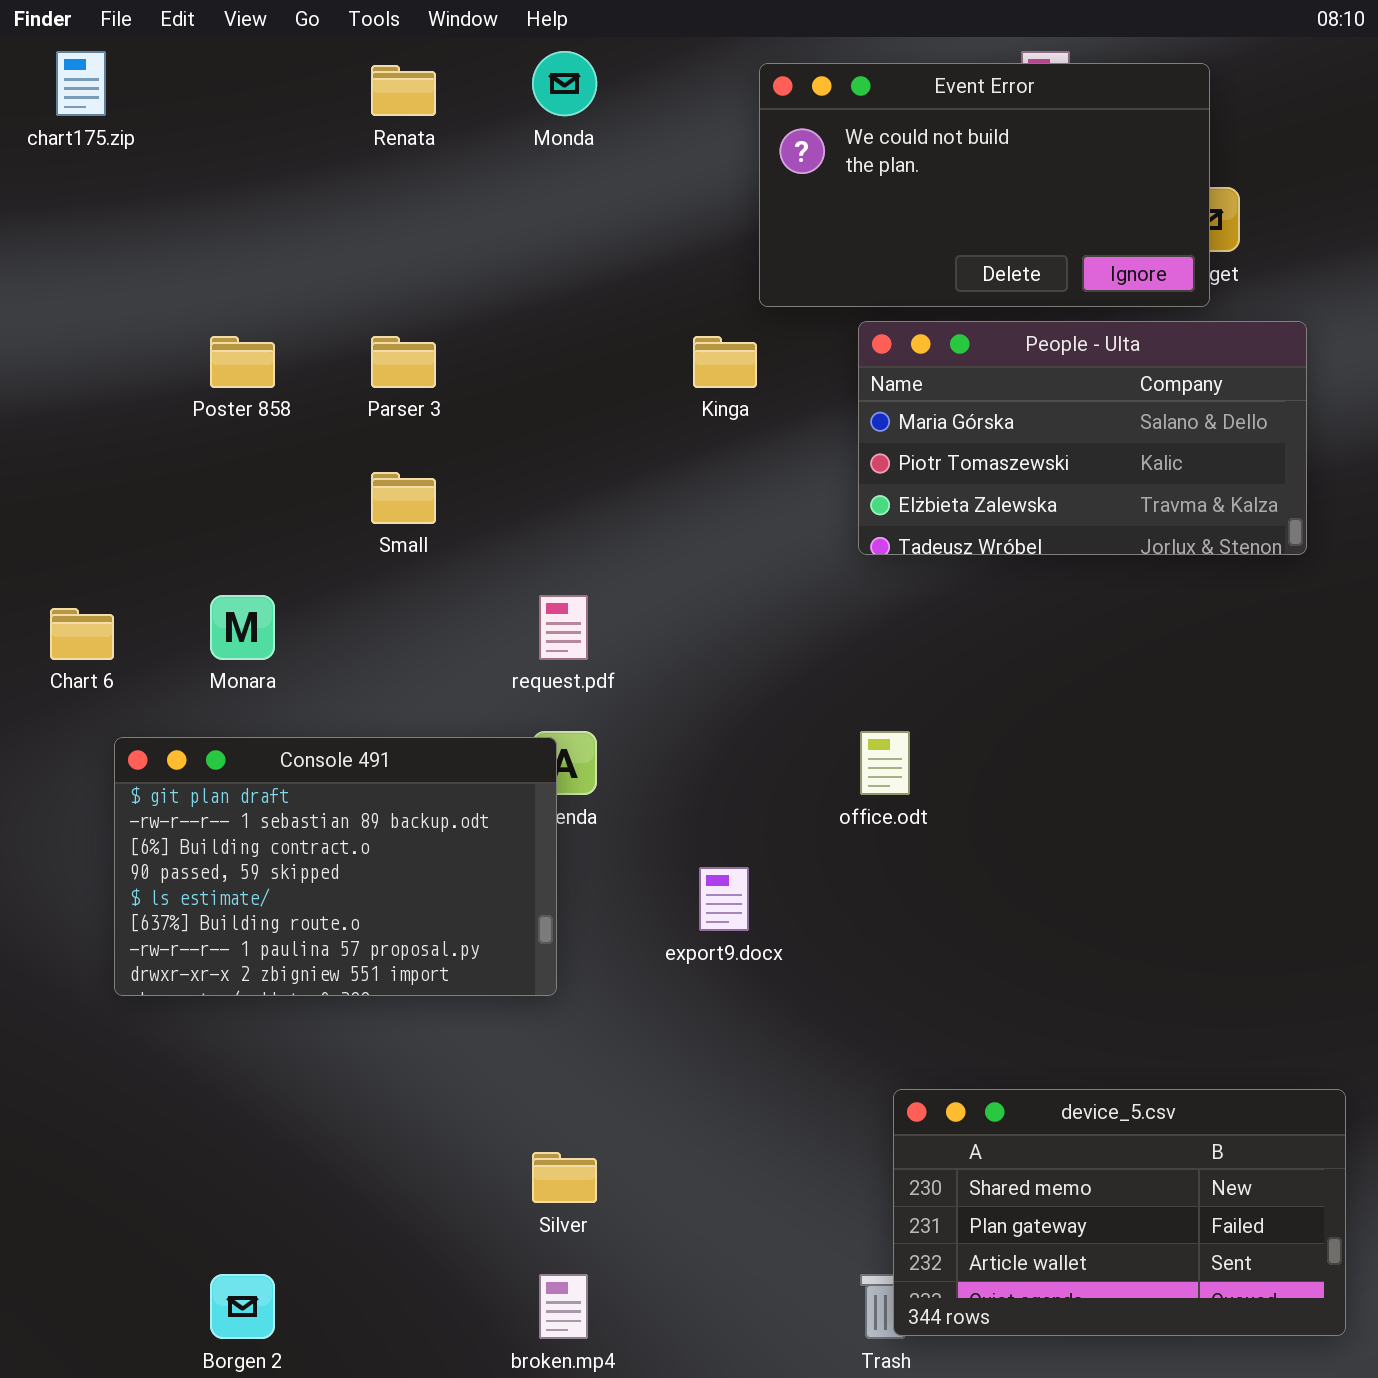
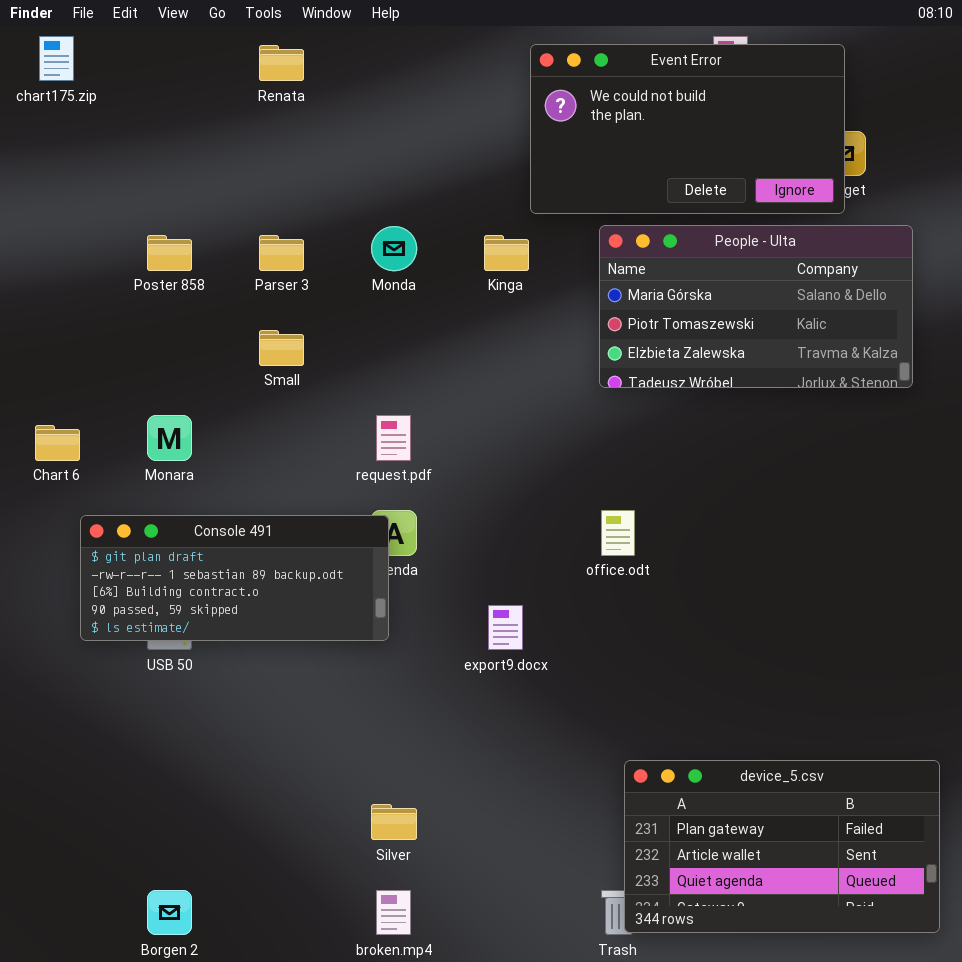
Monda: [532,51,597,116] -> [371,226,417,271], moved
Console 491: [114,737,557,996] -> [80,515,389,641], resized
device_5.csv: [893,1089,1346,1336] -> [624,760,940,933], scrolled down 1 row

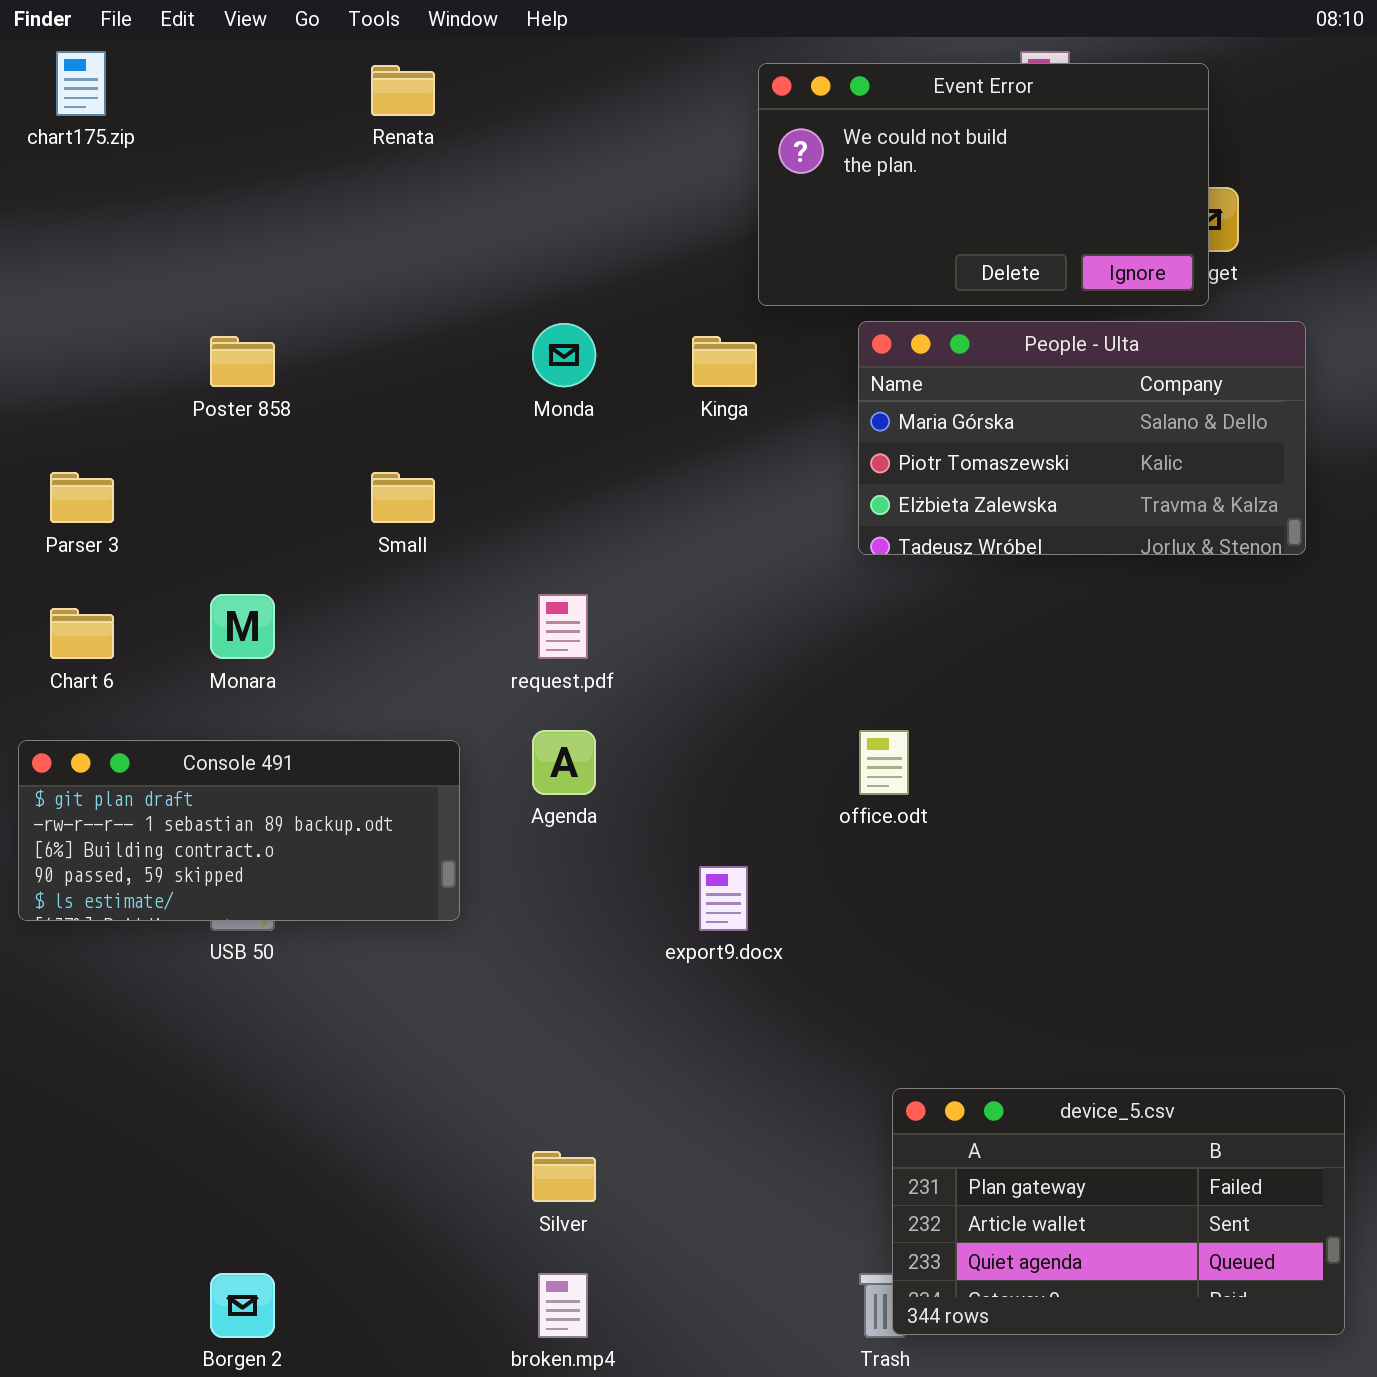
Parser 3: [259,235,304,271] -> [50,472,114,523], moved
Console 491: [80,515,389,641] -> [18,740,460,921], moved

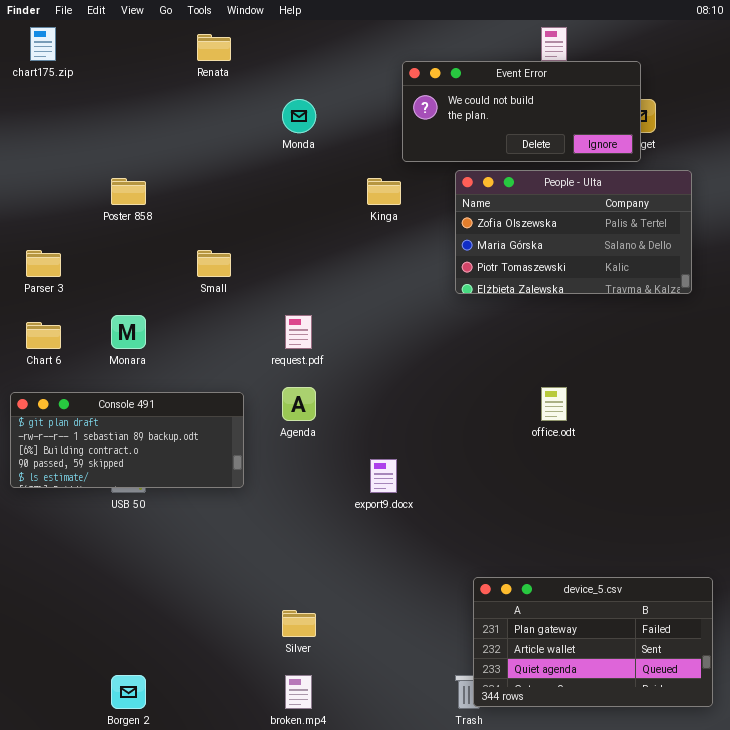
Event Error: [758,63,1209,306] -> [402,61,641,162], resized
People - Ulta: [858,321,1306,555] -> [455,170,692,294], scrolled up 1 row
Monda: [532,323,596,387] -> [282,99,316,133], moved
office.odt: [859,730,909,795] -> [541,387,567,421], moved

